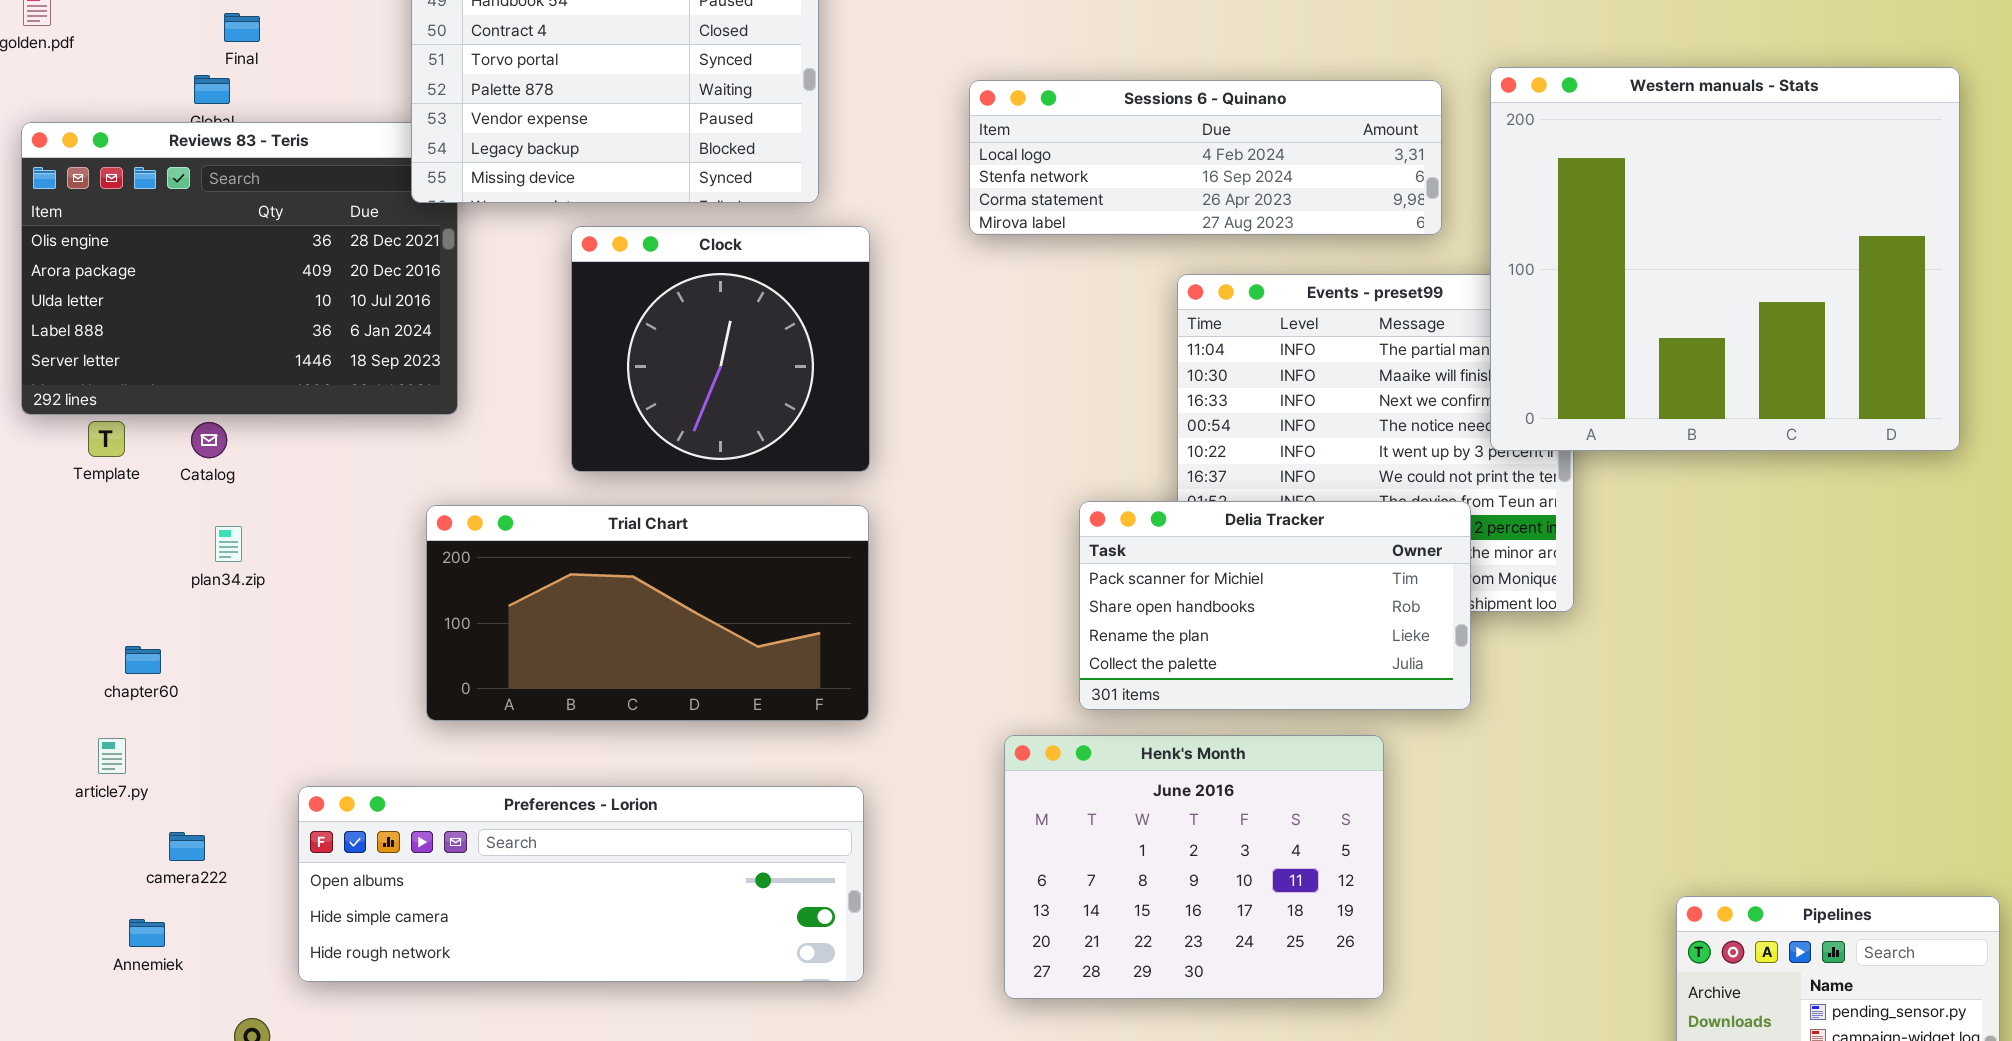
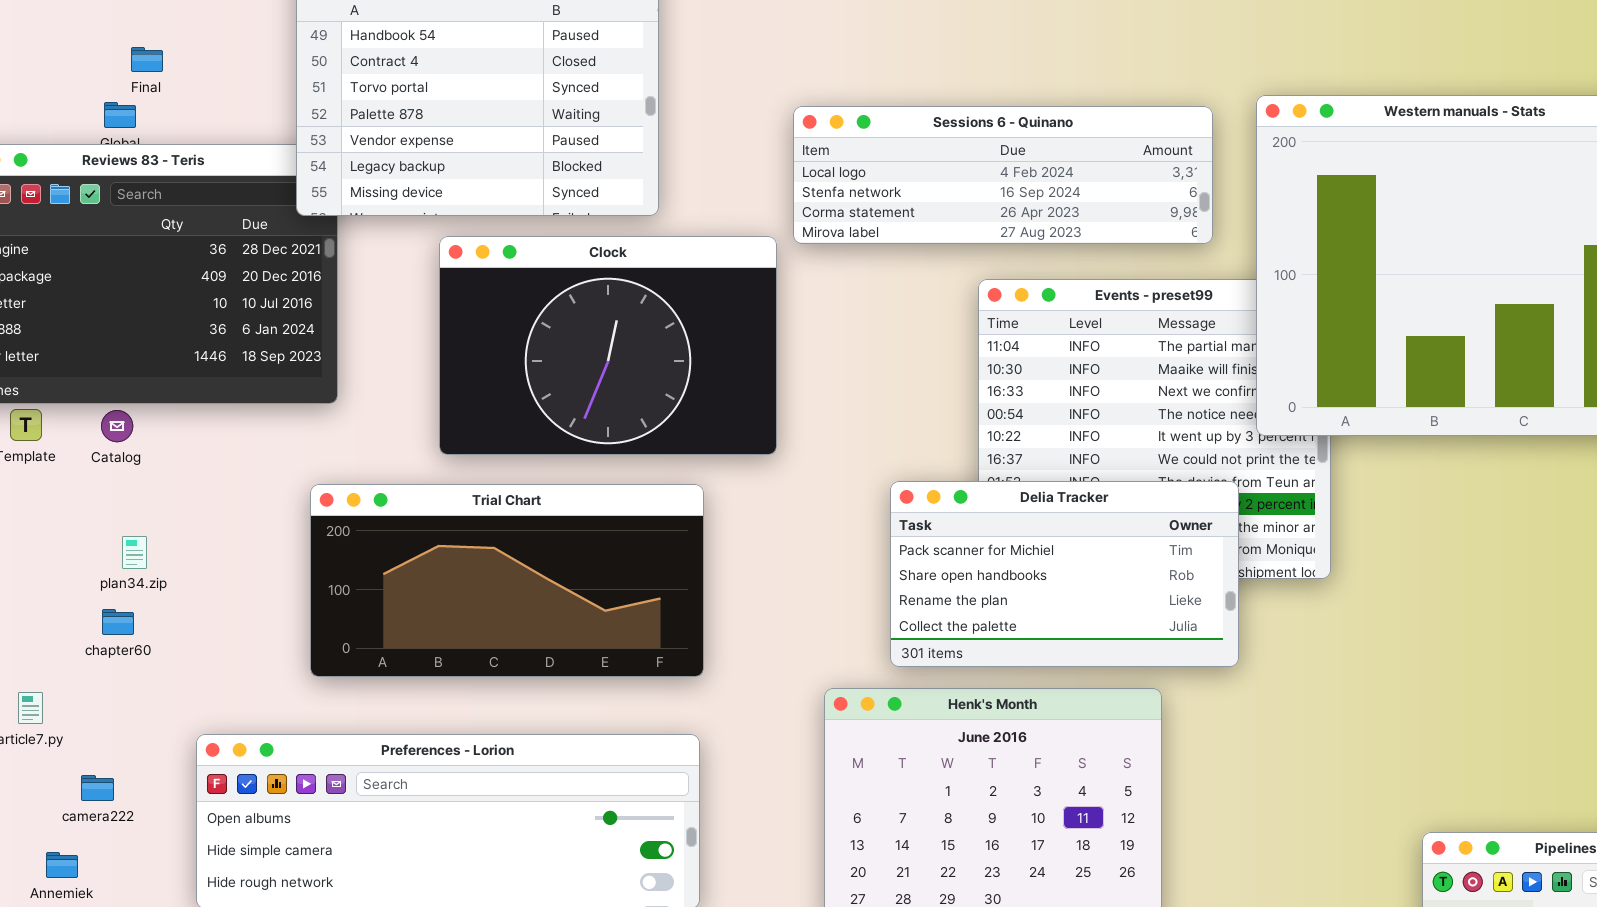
Clock: [571,226,870,472] -> [439,236,777,455], resized
plan34.zip: [215,526,242,562] -> [122,536,147,569], moved
chapter60: [125,646,161,674] -> [102,609,134,635], moved

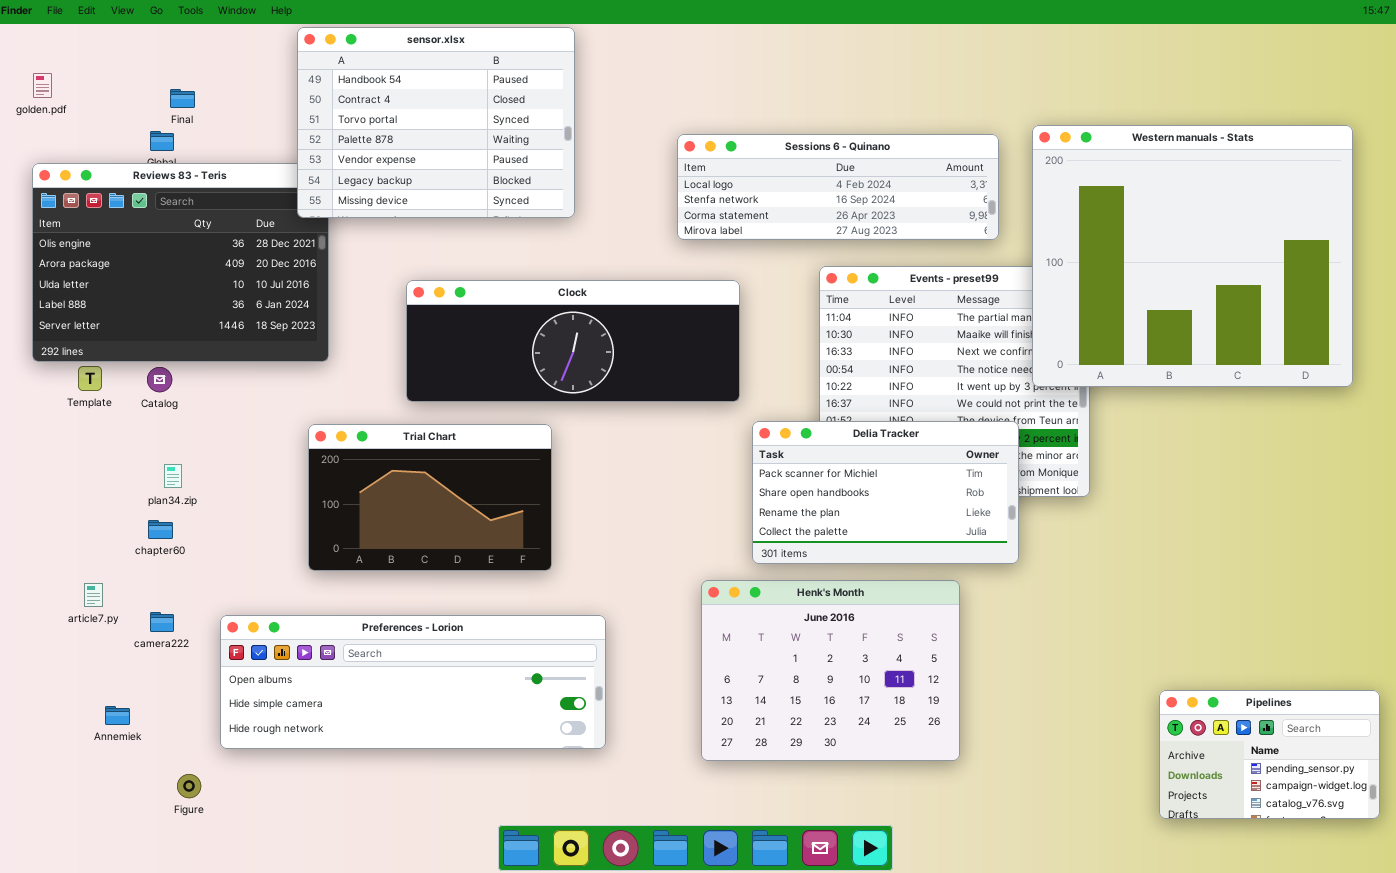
Clock: [439,236,777,455] -> [406,280,740,402], resized
Trial Chart: [310,484,704,677] -> [308,424,552,571], resized
camera222: [81,775,114,801] -> [150,612,174,632], moved

